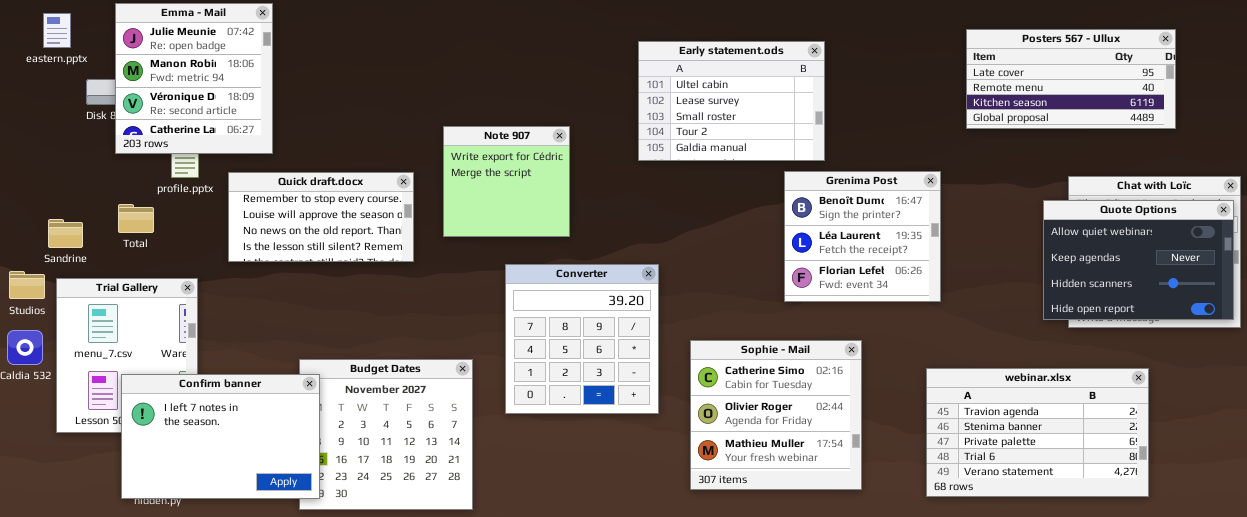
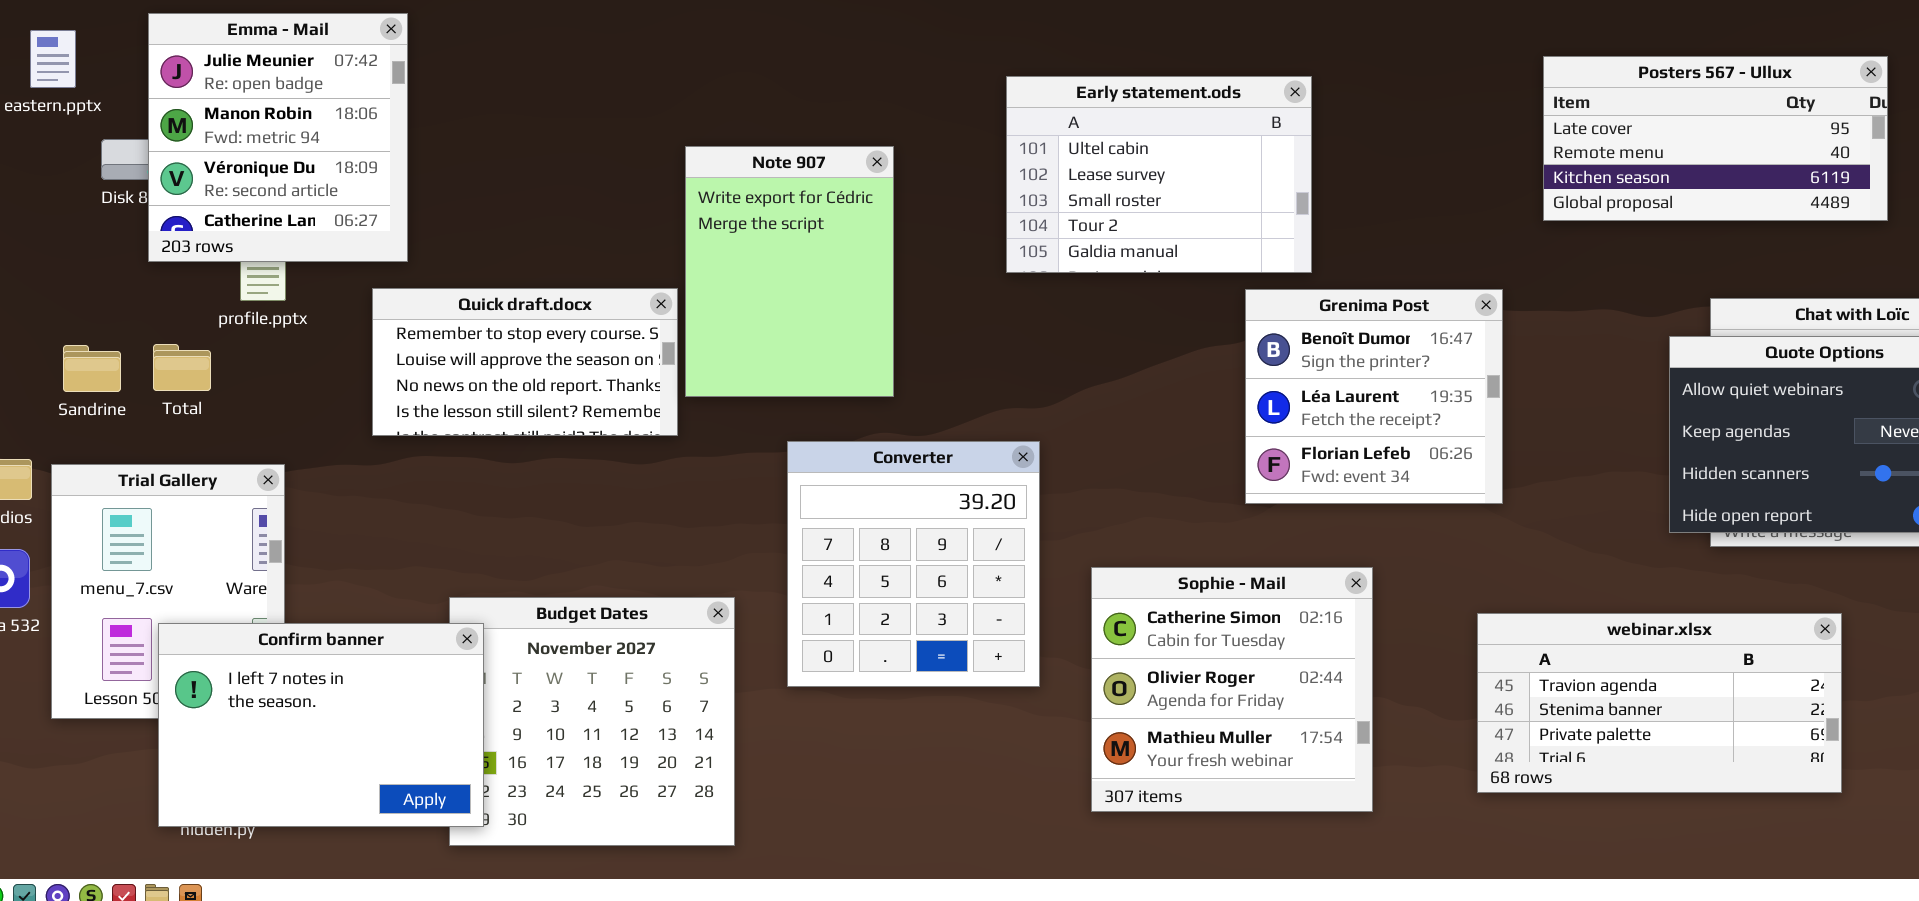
Note 907: [443,126,570,237] -> [685,146,894,397], resized
Quick draft.docx: [228,172,414,262] -> [372,288,678,436], moved
Sandrine: [48,219,83,248] -> [63,345,121,392], moved
webinar.xlsx: [926,368,1149,497] -> [1477,613,1842,793], resized

